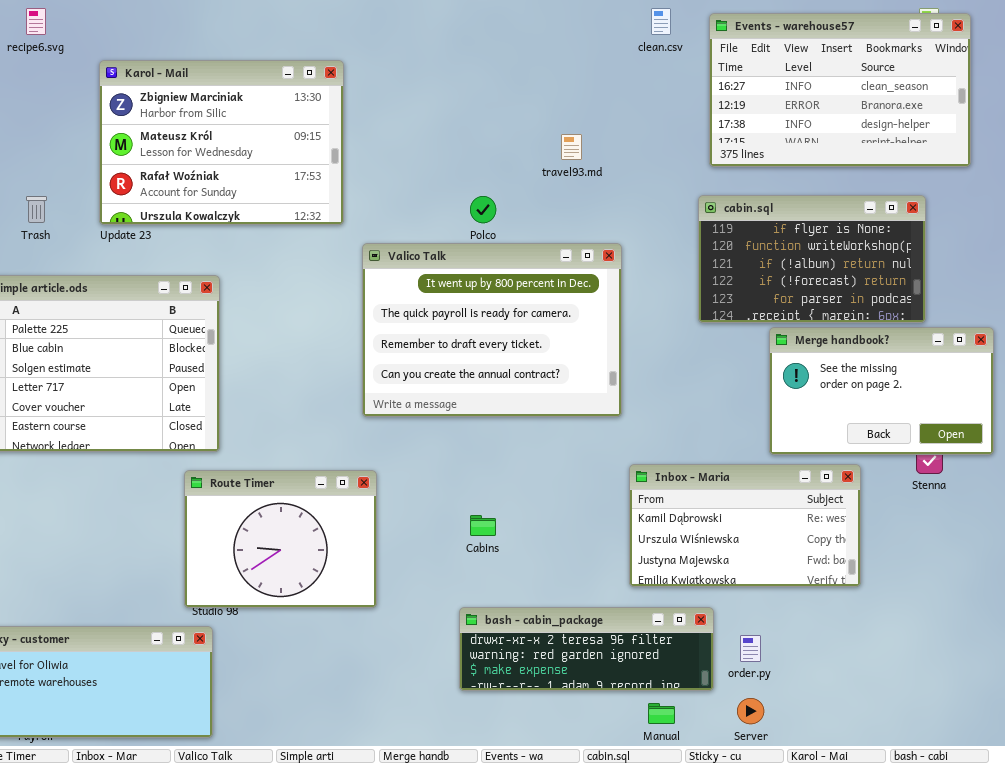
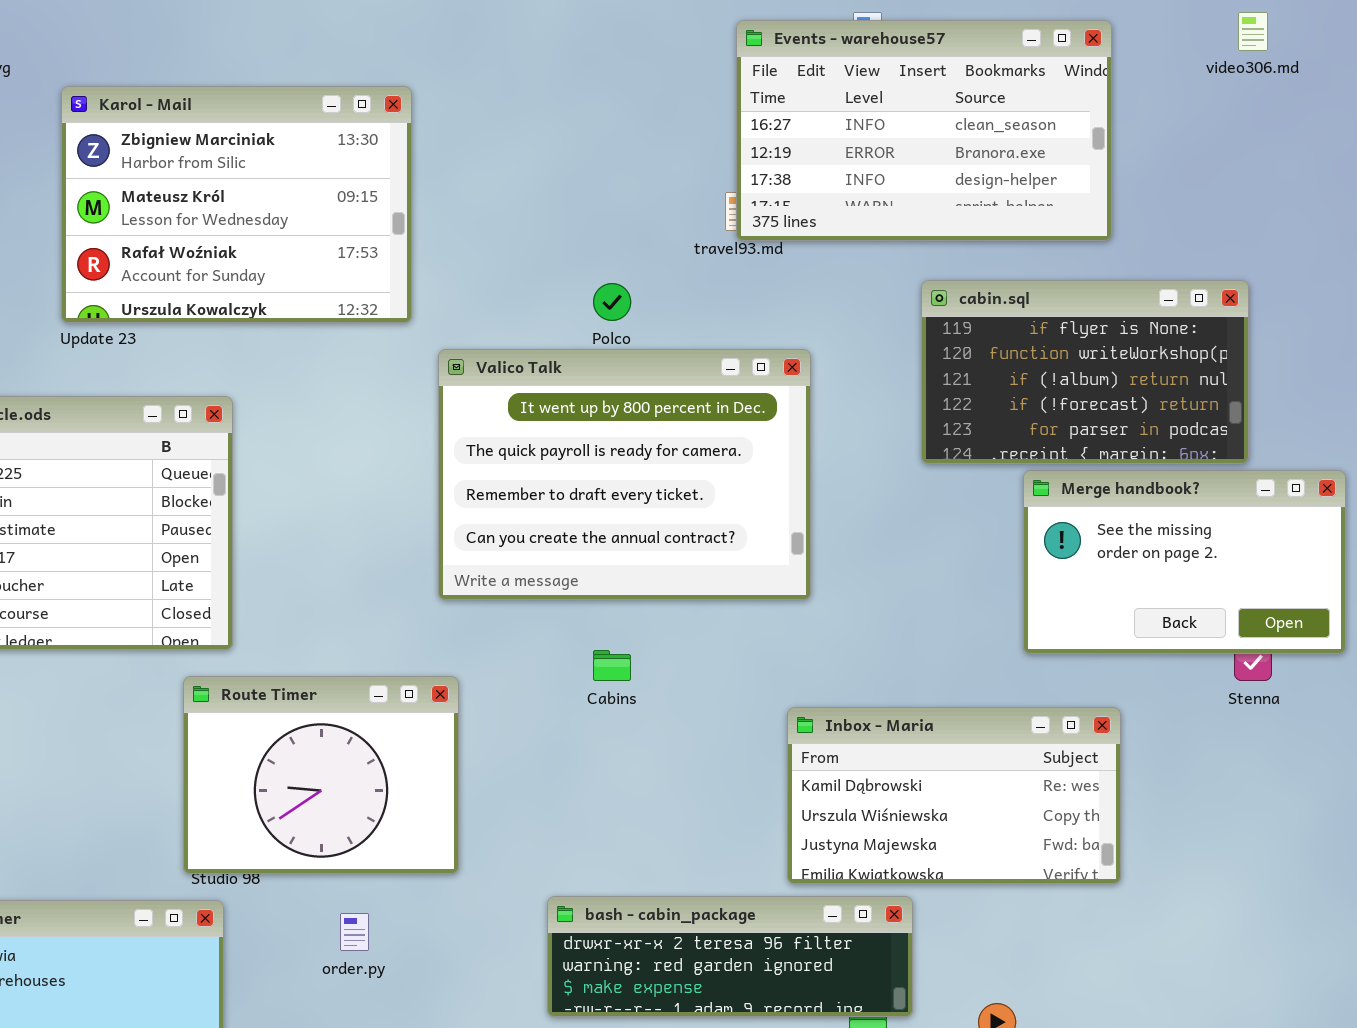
Events - warehouse57: [709,13,971,167] -> [736,20,1112,241], moved
Inbox - Maria: [629,464,861,587] -> [787,707,1121,884], moved
Cabins: [470,515,496,536] -> [593,650,631,681], moved
bash - cabin_package: [459,607,714,691] -> [547,896,913,1017], moved
order.py: [740,635,761,662] -> [340,913,369,951], moved

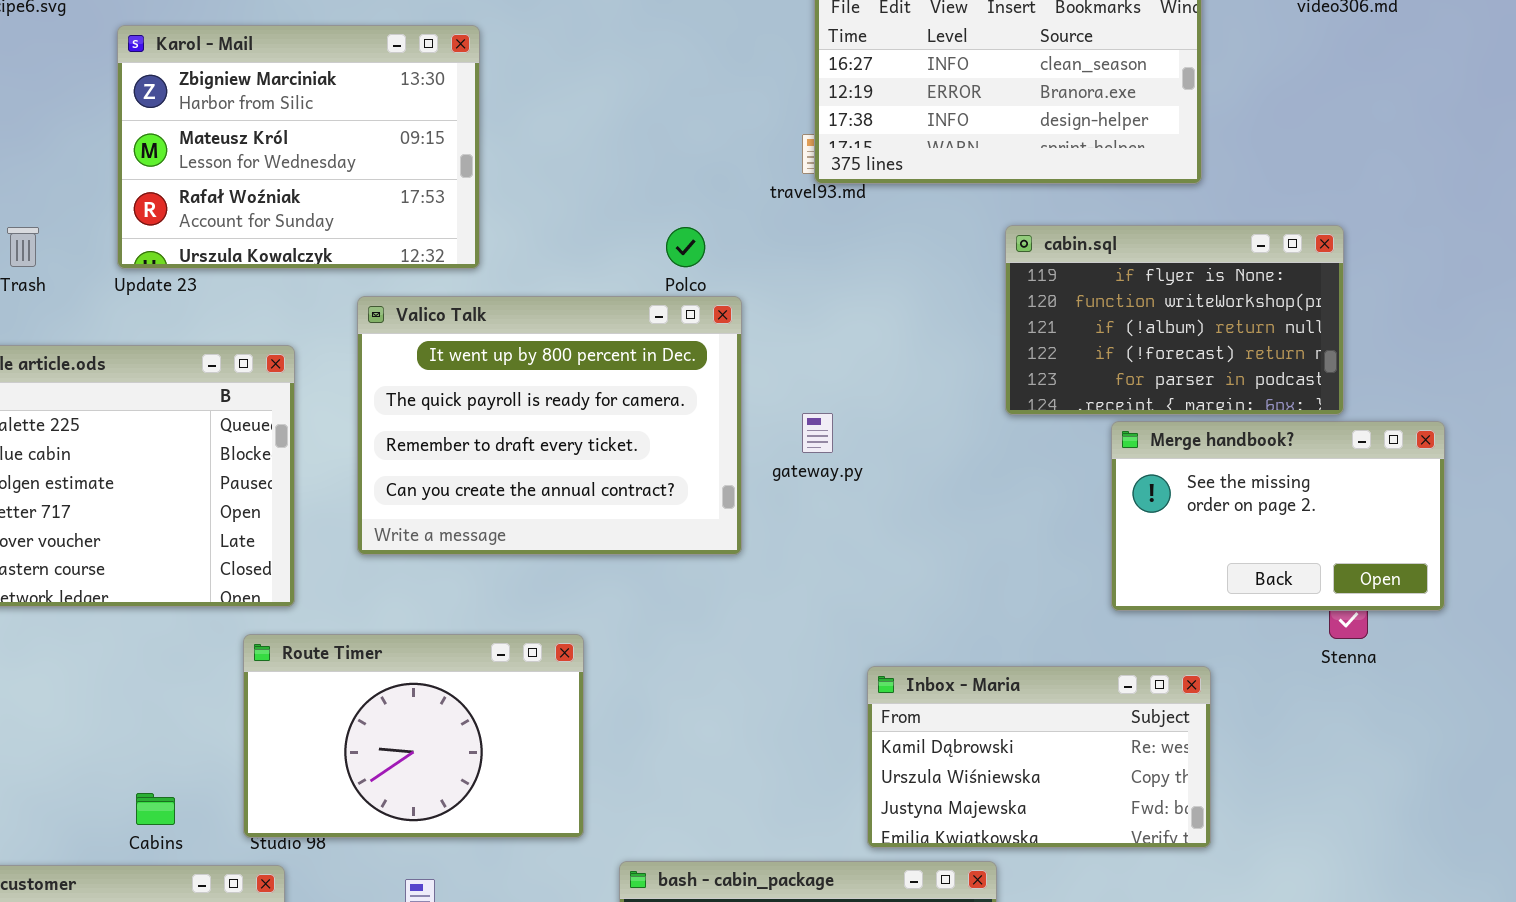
Valico Talk: [438,349,811,600] -> [357,296,742,555], moved
Cabins: [593,650,631,681] -> [136,793,175,825], moved
Route Timer: [183,676,459,874] -> [243,634,584,838], resized

